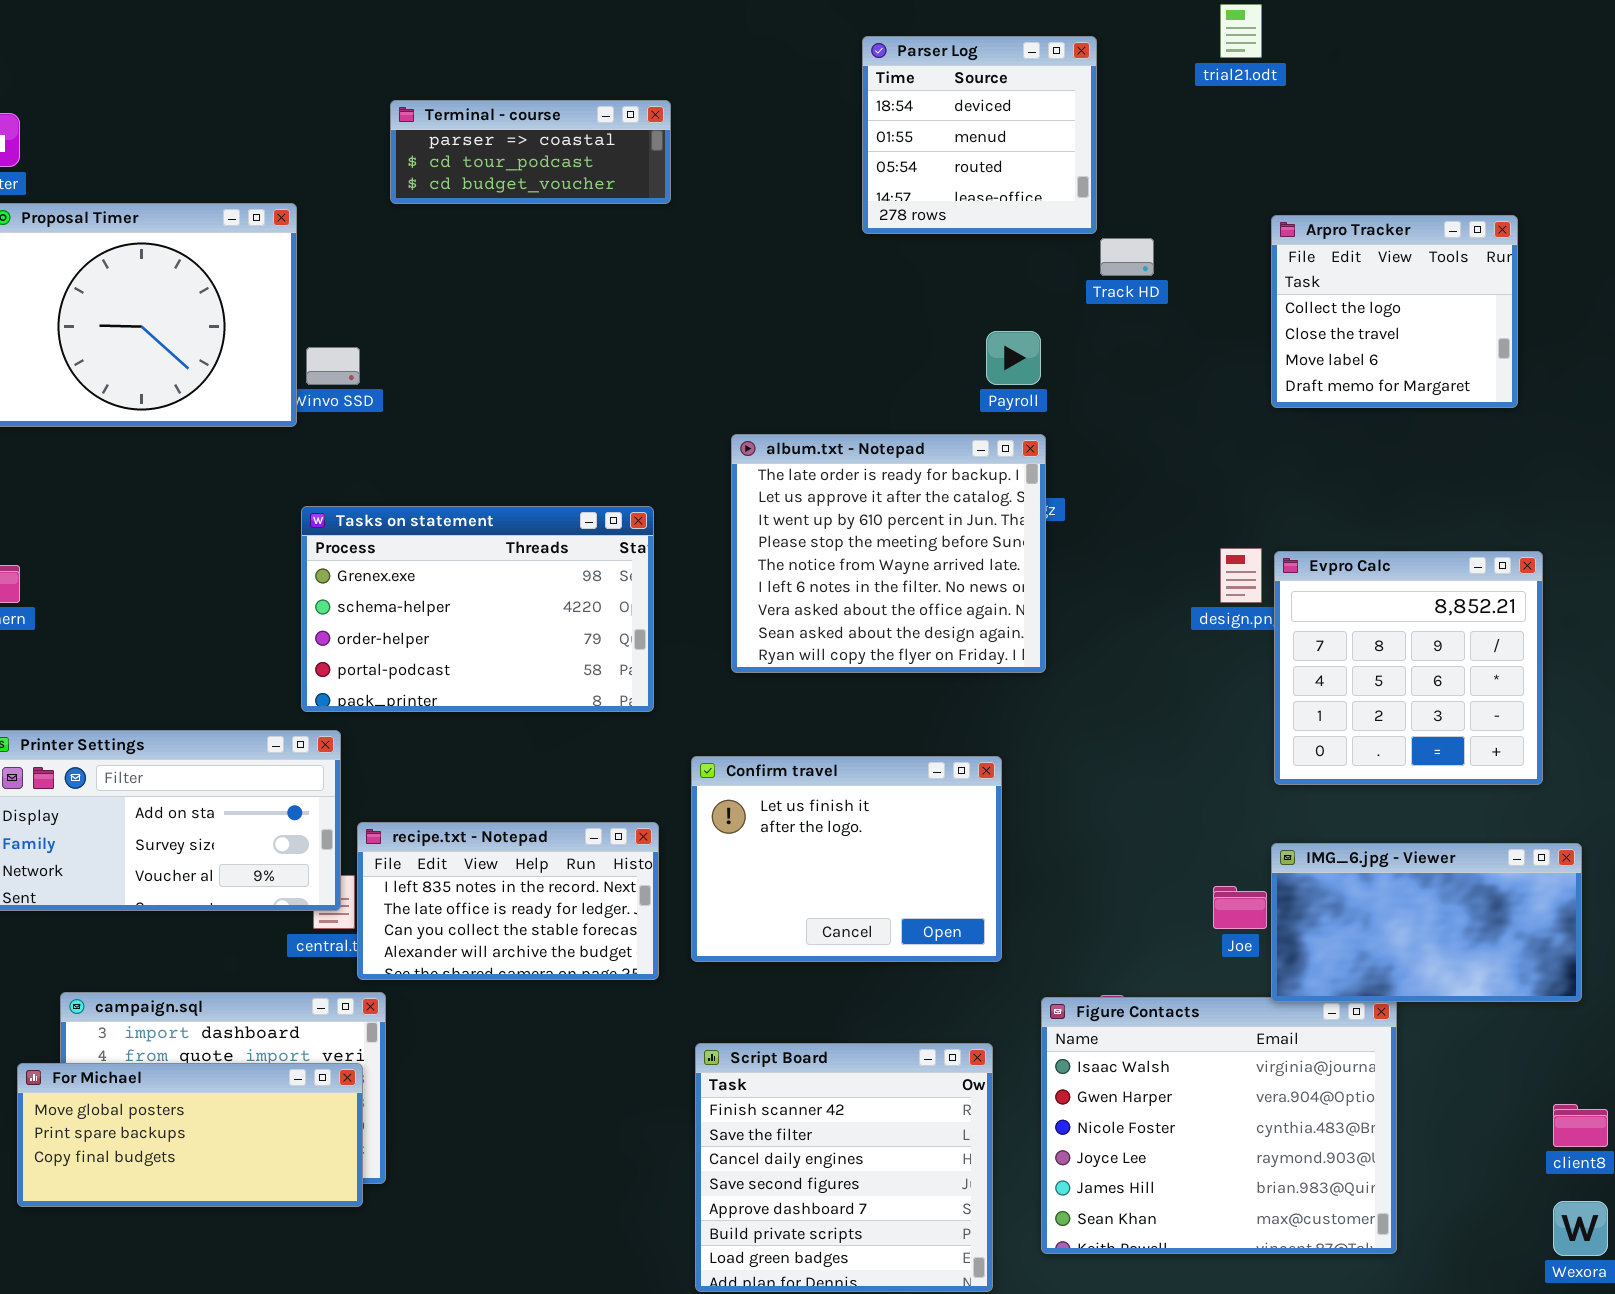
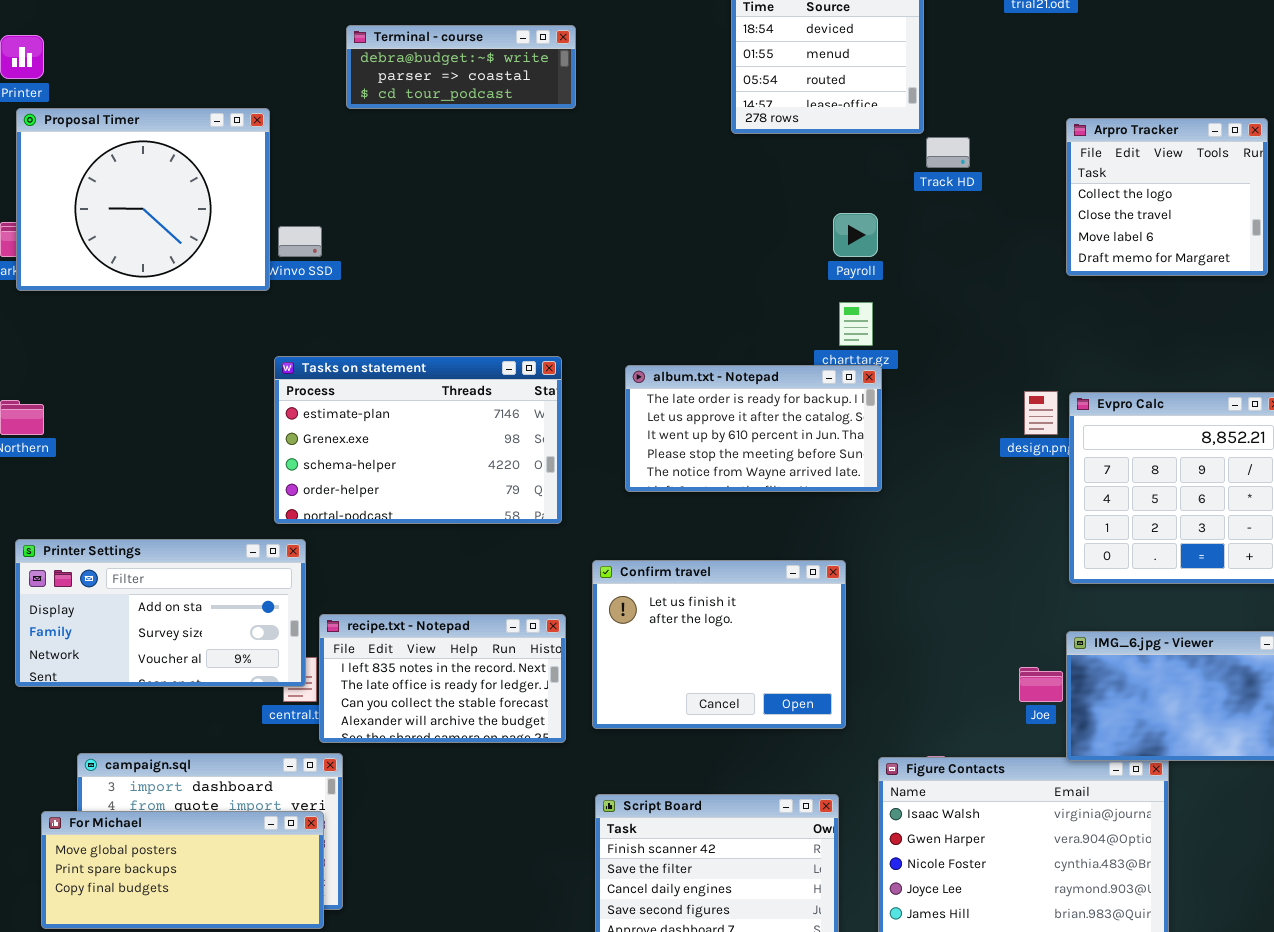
Terminal - course: [390,100,671,204] -> [346,25,576,109], scrolled up 1 row
album.txt - Notepad: [731,434,1046,673] -> [625,365,882,492], resized
Tasks on statement: [301,506,654,712] -> [274,356,562,524], scrolled up 1 row

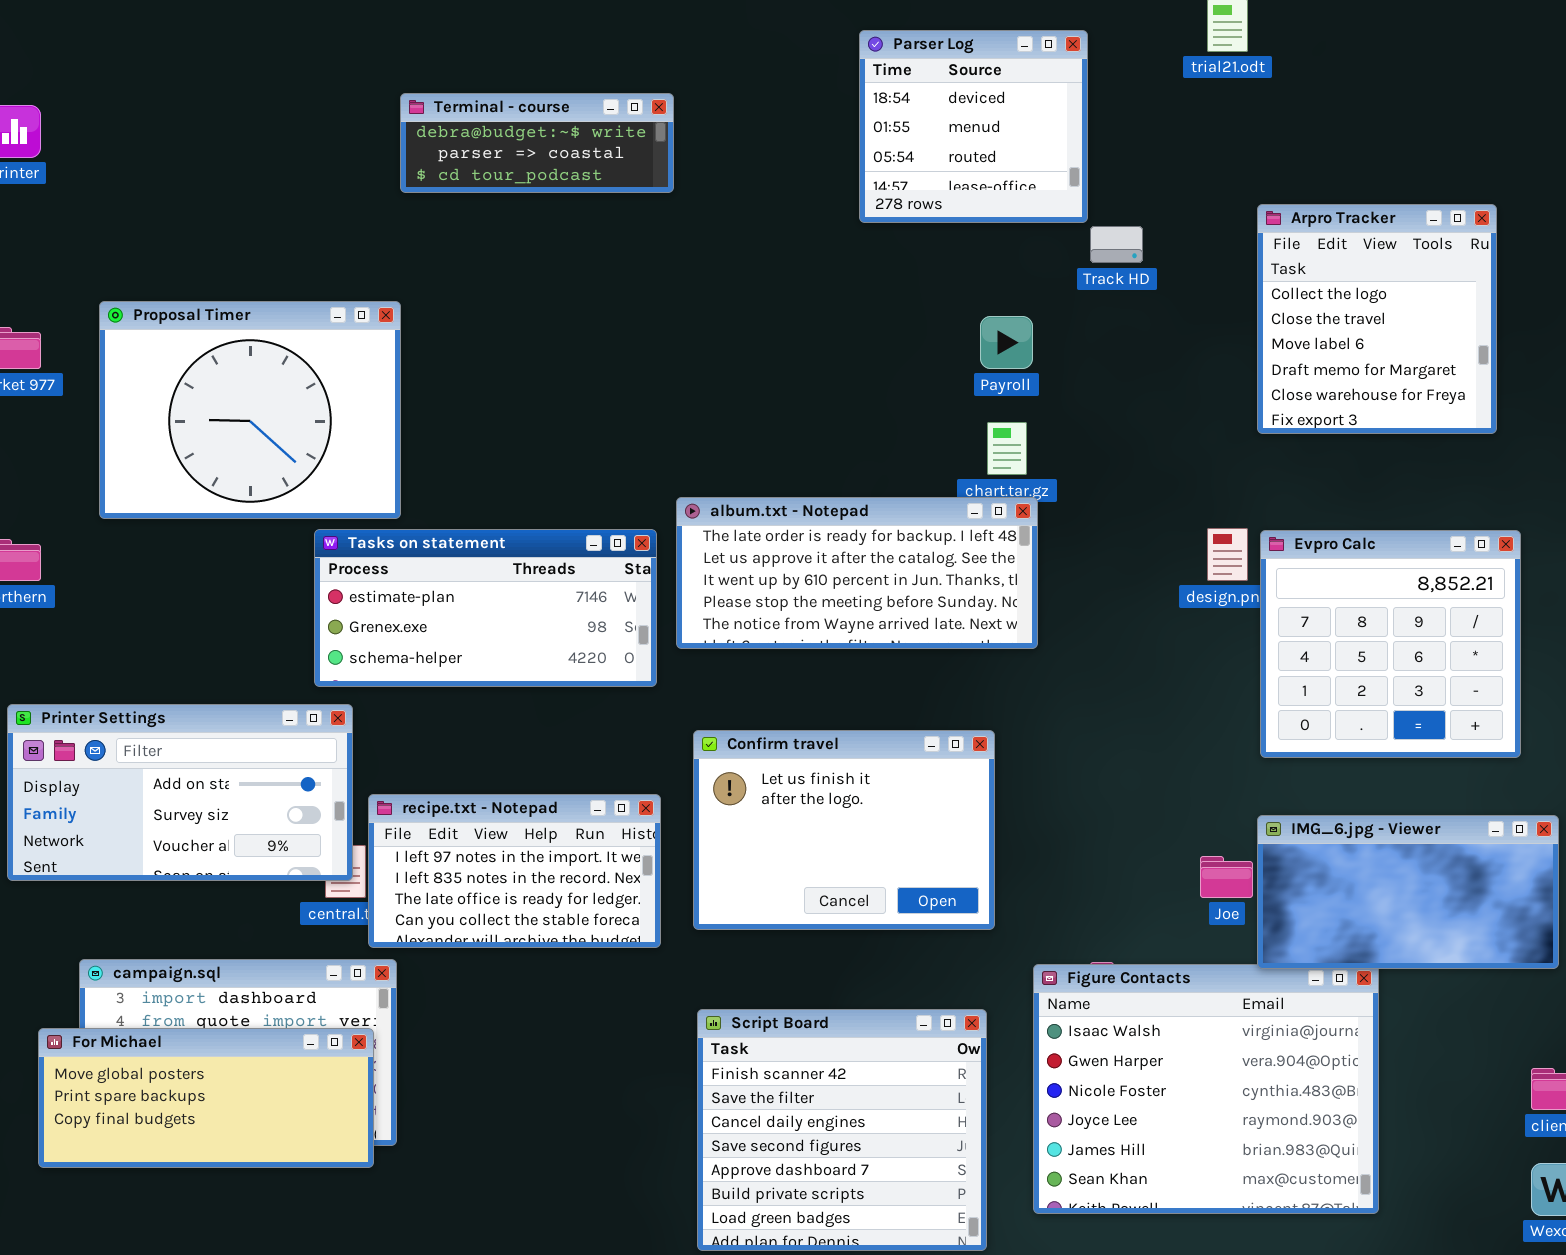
Proposal Timer: [16,108,270,291] -> [99,301,401,519], moved
Arpro Tracker: [1066,118,1268,276] -> [1257,204,1497,434], resized
Tasks on statement: [274,356,562,524] -> [314,529,657,687], resized
album.txt - Notepad: [625,365,882,492] -> [676,497,1038,649], resized
recipe.txt - Notepad: [319,614,566,743] -> [368,794,661,948], scrolled up 1 row

